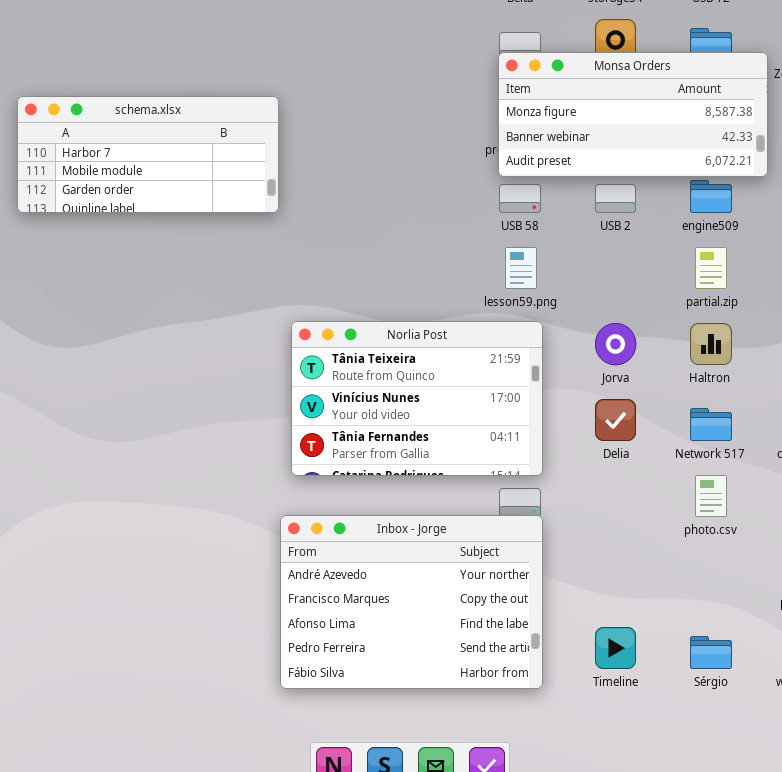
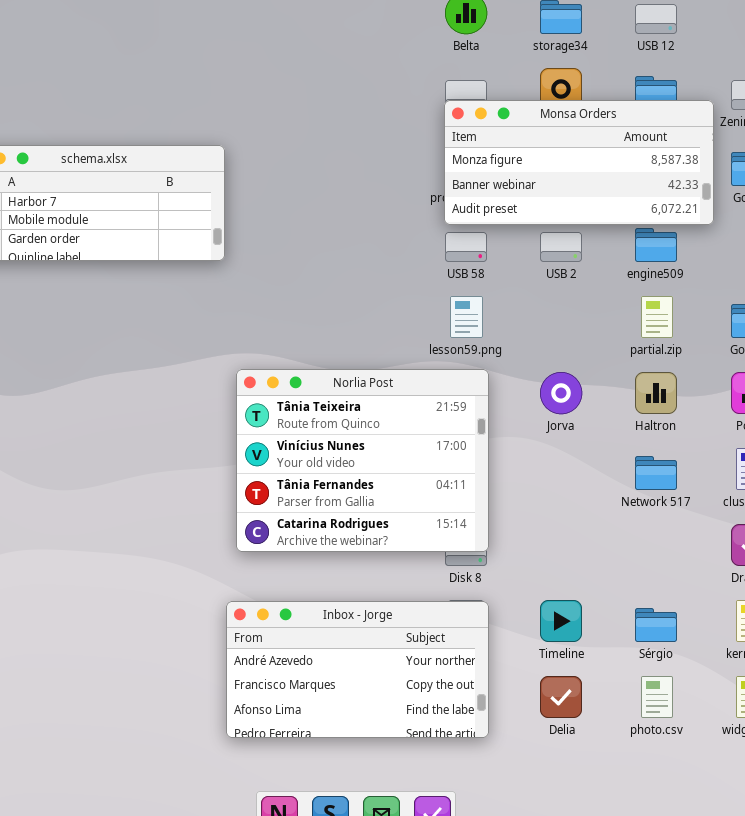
Norlia Post: [291,321,543,476] -> [236,369,489,552], resized
Delia: [595,399,636,441] -> [540,676,582,718], moved
photo.csv: [695,475,727,517] -> [641,676,673,718], moved
Inbox - Jorge: [280,515,543,689] -> [226,601,489,738], resized
Timeline: [595,627,636,669] -> [540,600,582,642], moved
Sérgio: [690,636,732,669] -> [635,608,677,642], moved

